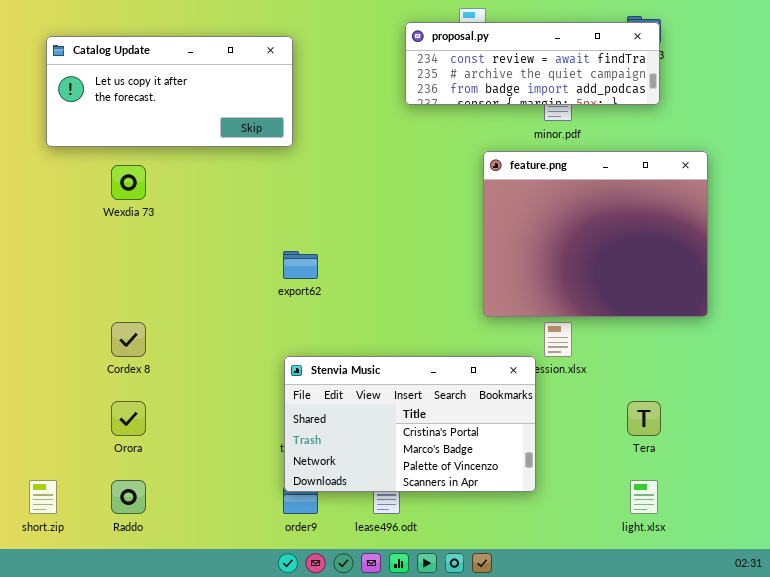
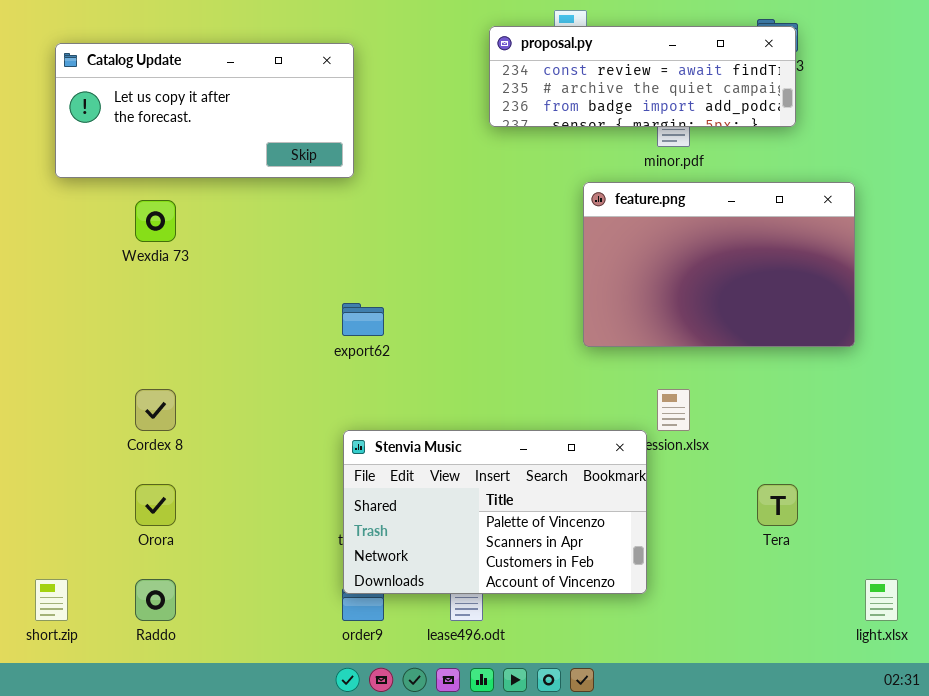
feature.png: [483,151,708,317] -> [583,182,855,347], resized
Stenvia Music: [284,356,536,492] -> [343,430,647,594], scrolled down 2 rows
light.xlsx: [630,480,658,514] -> [865,579,898,621], moved

